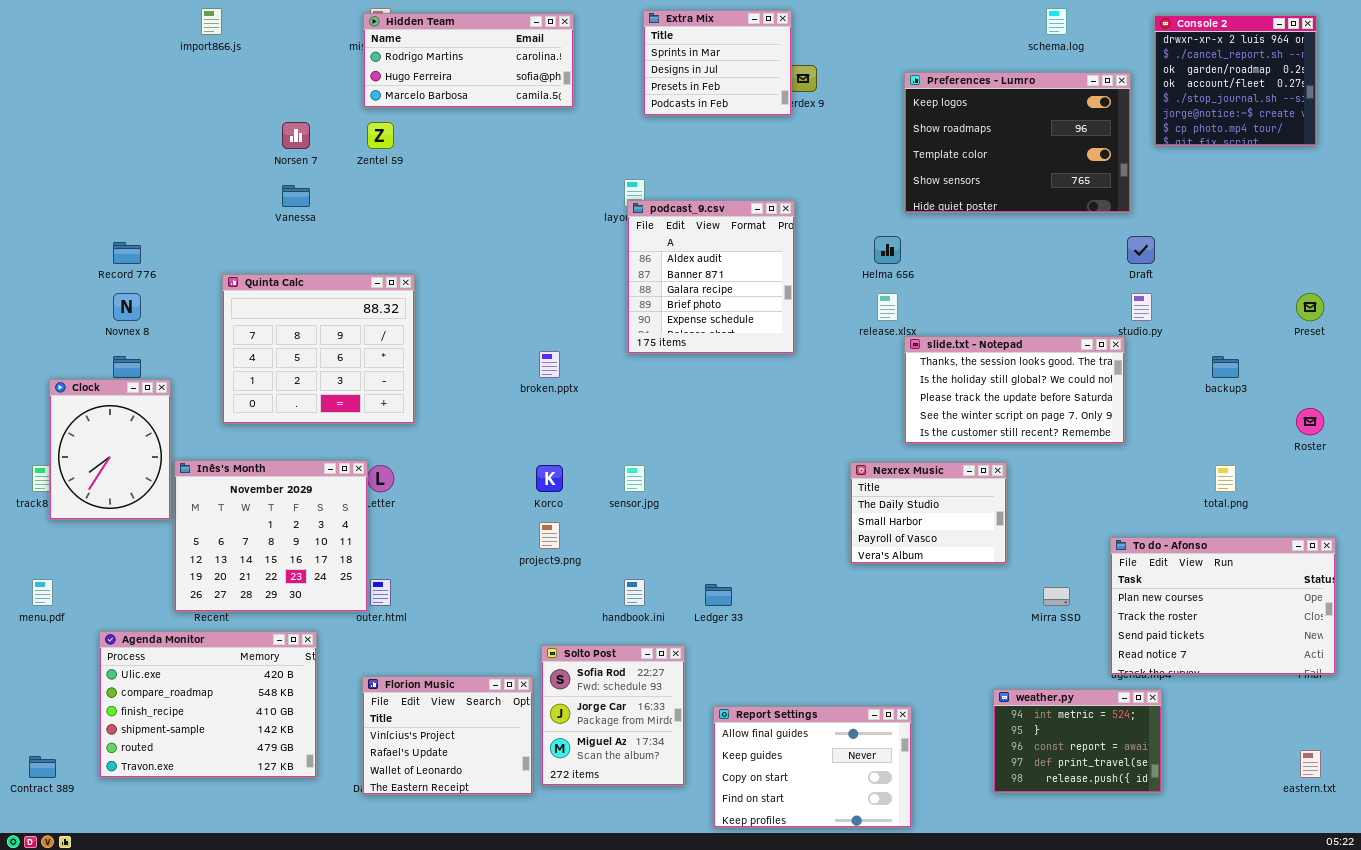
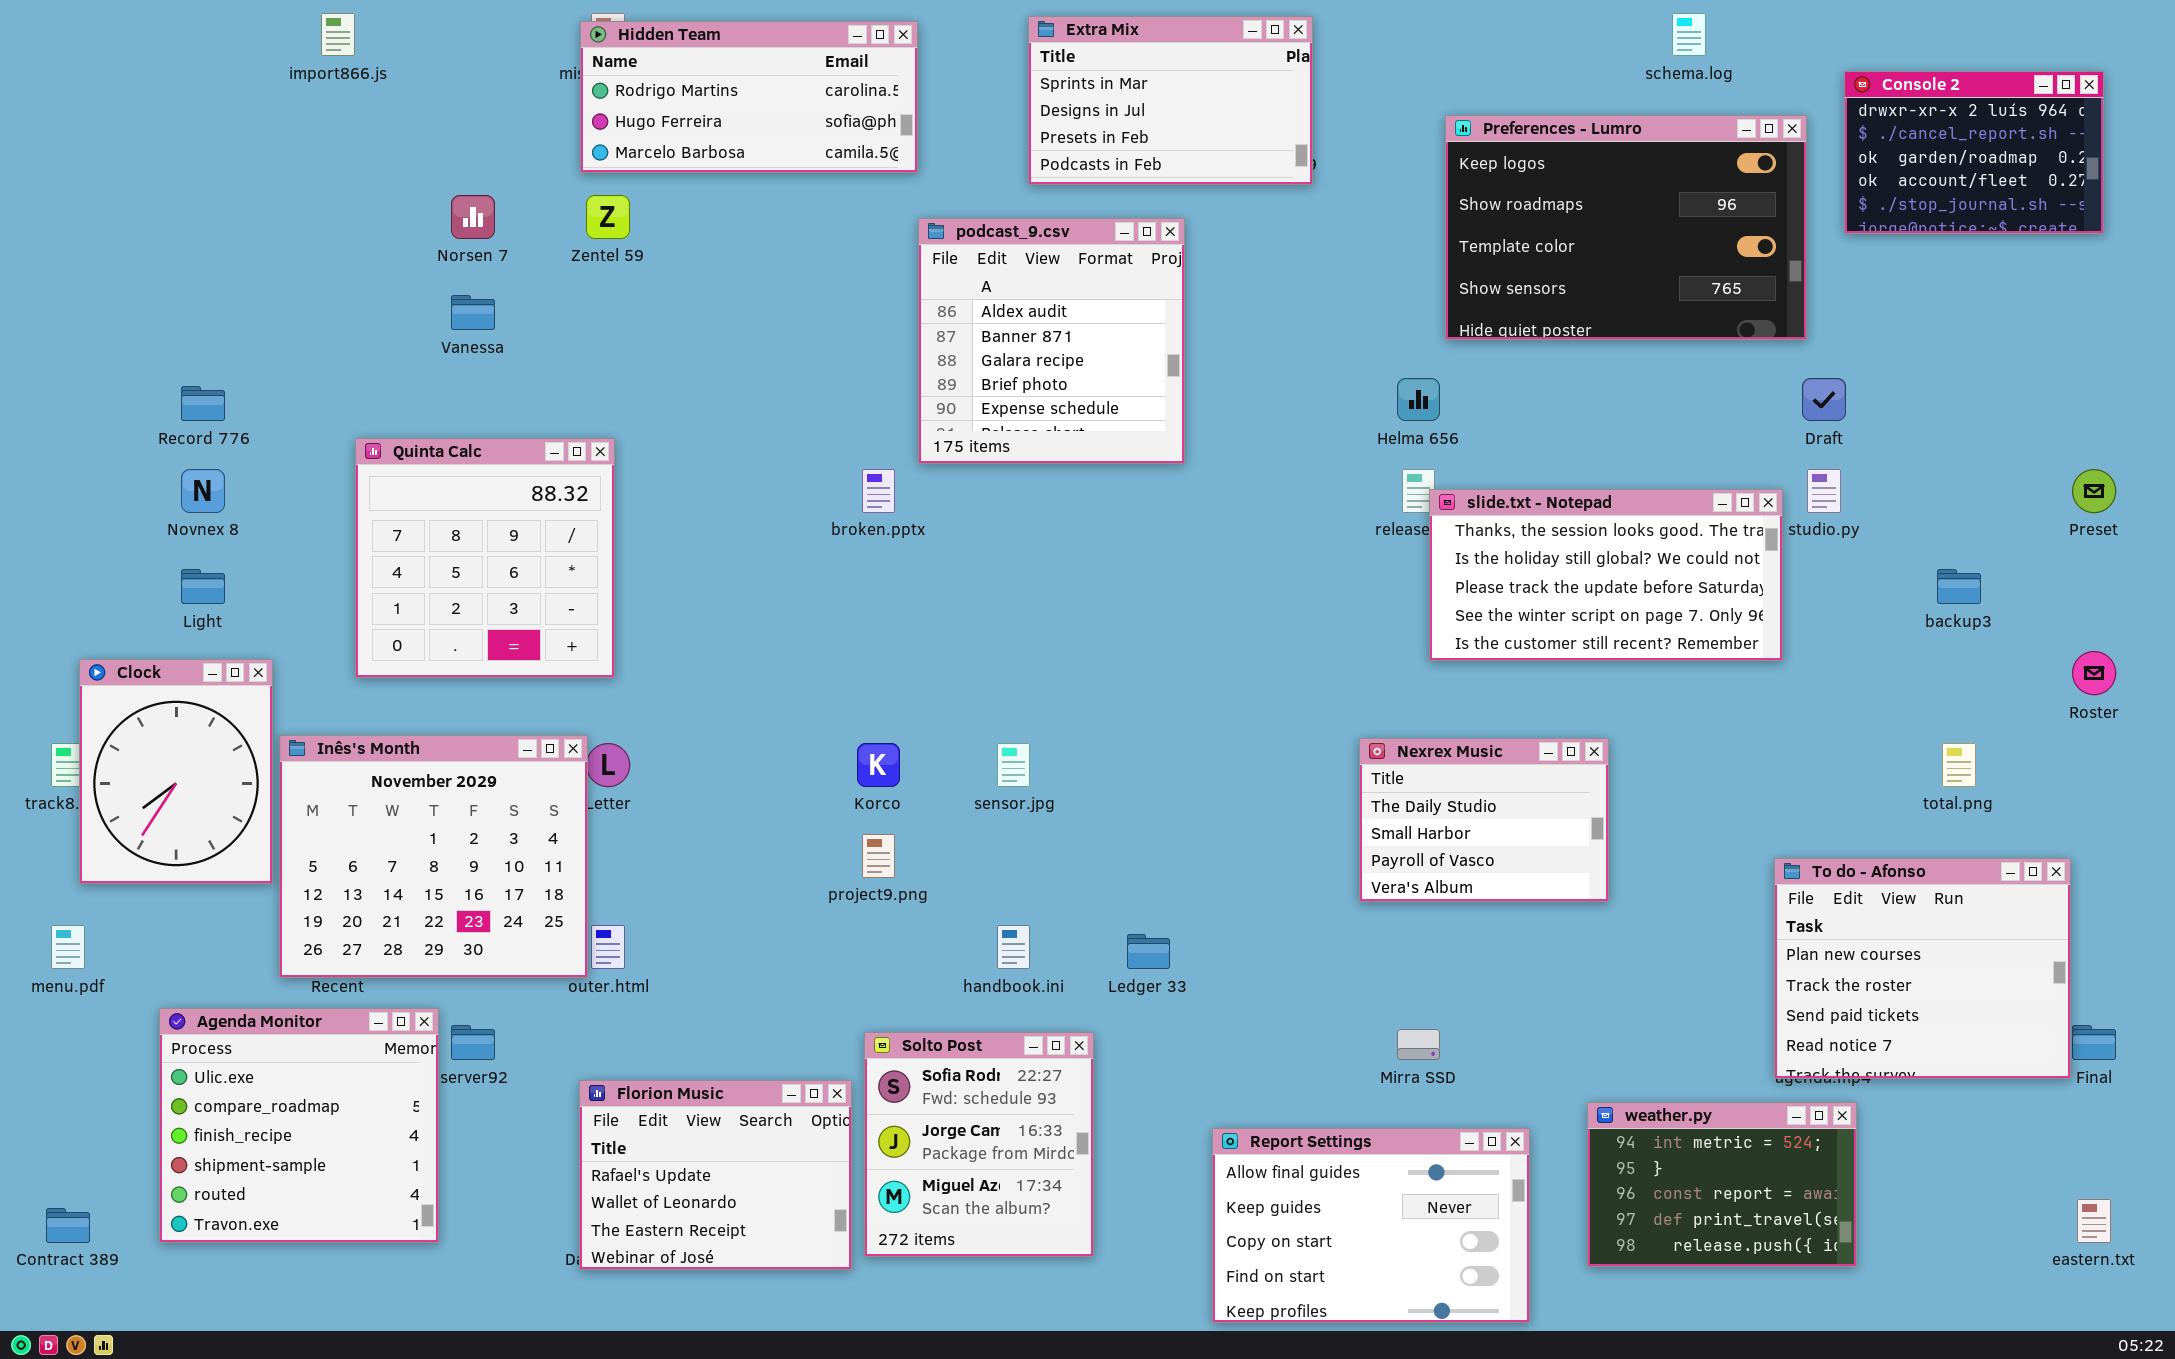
Extra Mix: [643,10,792,116] -> [1028,16,1313,185], resized
Console 2: [1154,15,1317,146] -> [1844,71,2104,234], resized
podcast_9.csv: [627,200,795,354] -> [918,218,1185,464], moved
Quinta Calc: [222,274,415,424] -> [355,438,615,678], resized
slide.txt - Notepad: [904,336,1125,444] -> [1429,489,1783,661], moved
broken.pptx: [539,351,560,378] -> [862,469,895,513], moved
Clock: [49,379,171,520] -> [79,659,273,884], moved
To do - Afonso: [1110,537,1336,675] -> [1774,858,2071,1079], resized
Mirra SSD: [1043,587,1070,606] -> [1397,1029,1440,1060], moved
Agenda Monitor: [99,631,317,778] -> [159,1008,439,1243], resized
Florion Music: [362,676,533,795] -> [579,1080,852,1270], scrolled down 1 row
Report Settings: [713,706,912,828] -> [1212,1128,1530,1323], moved

